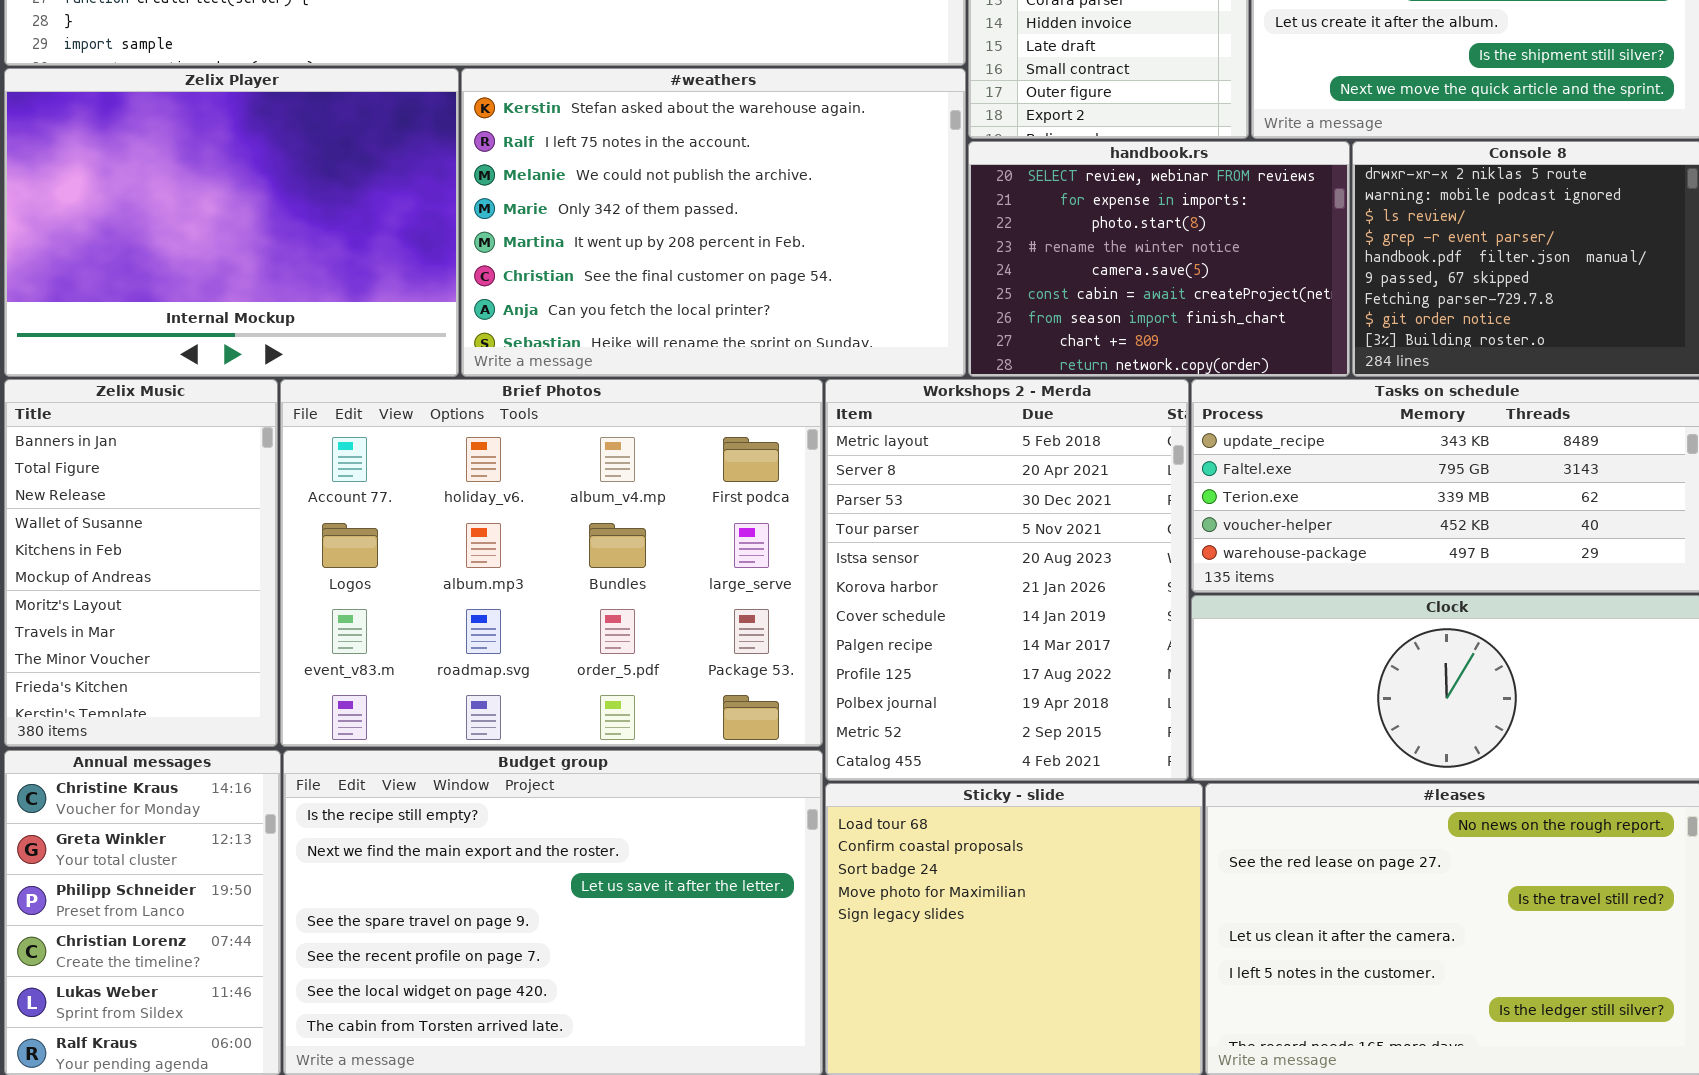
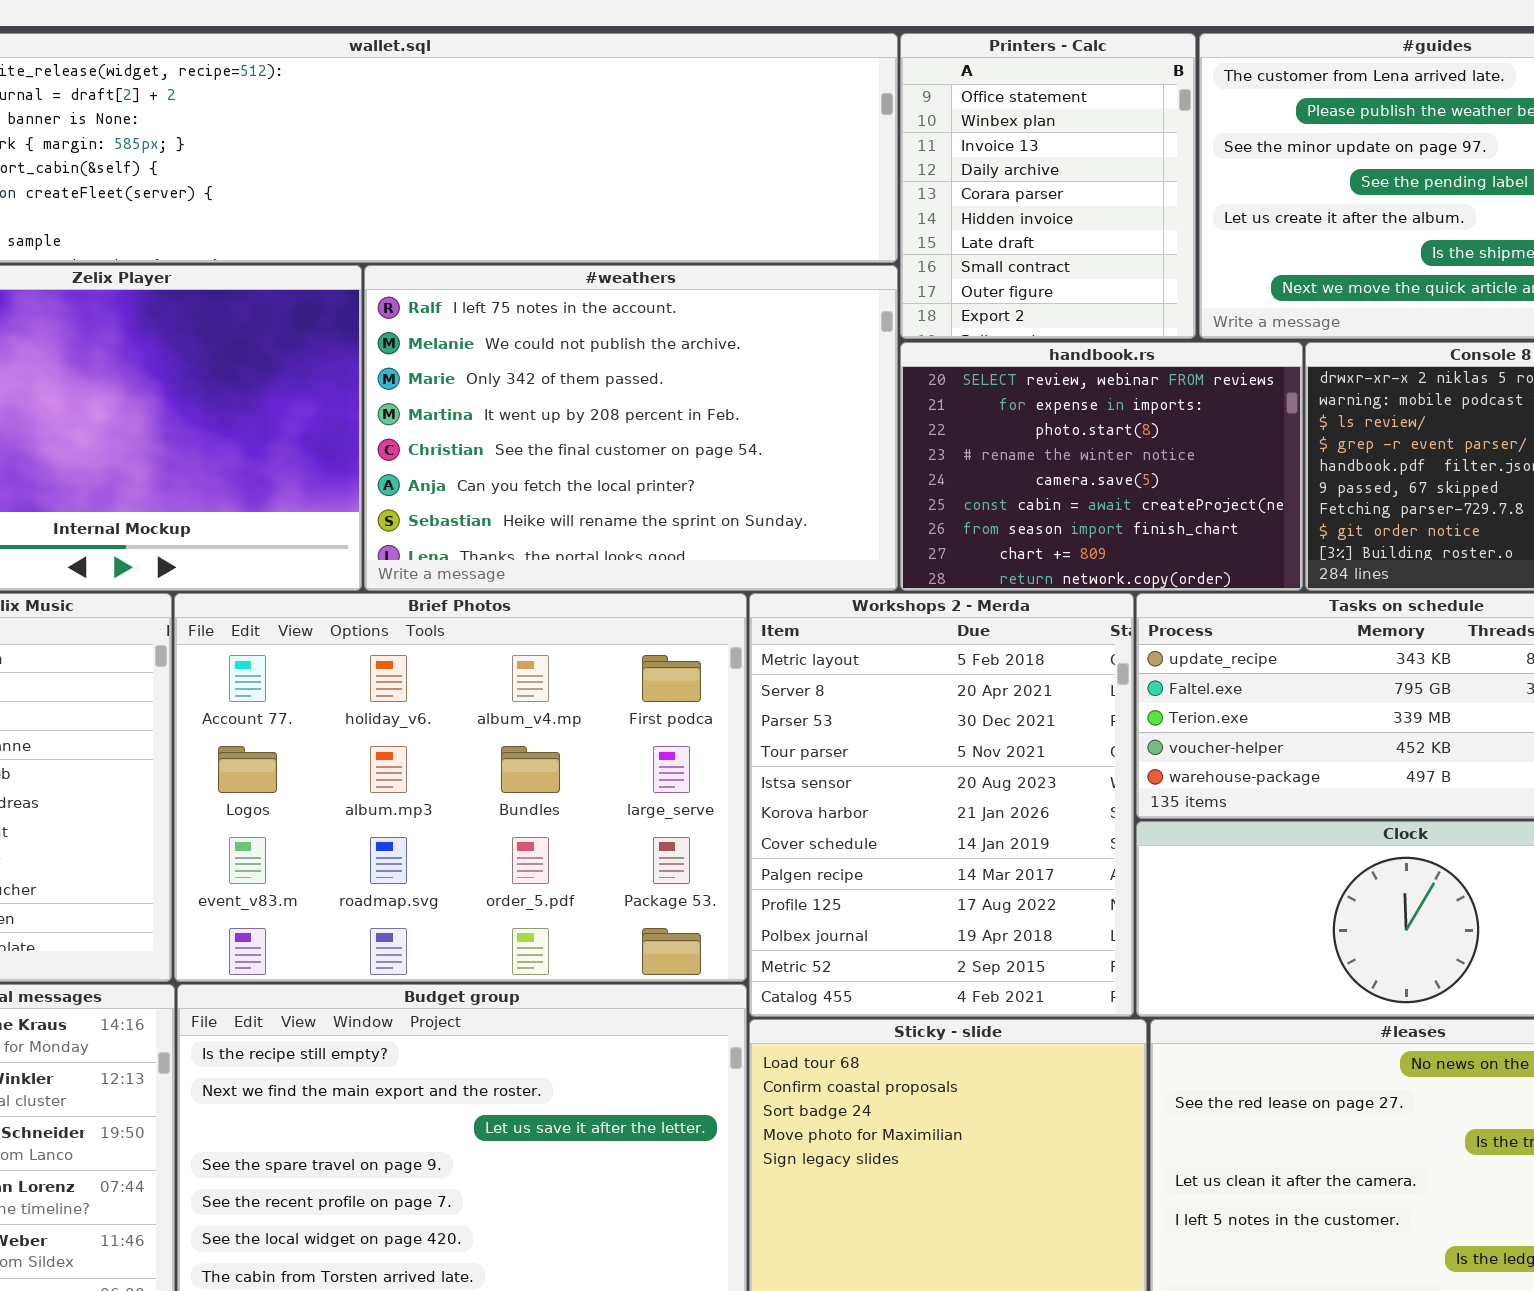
#weathers: [461,68,966,377] -> [364,265,898,591], scrolled down 1 row

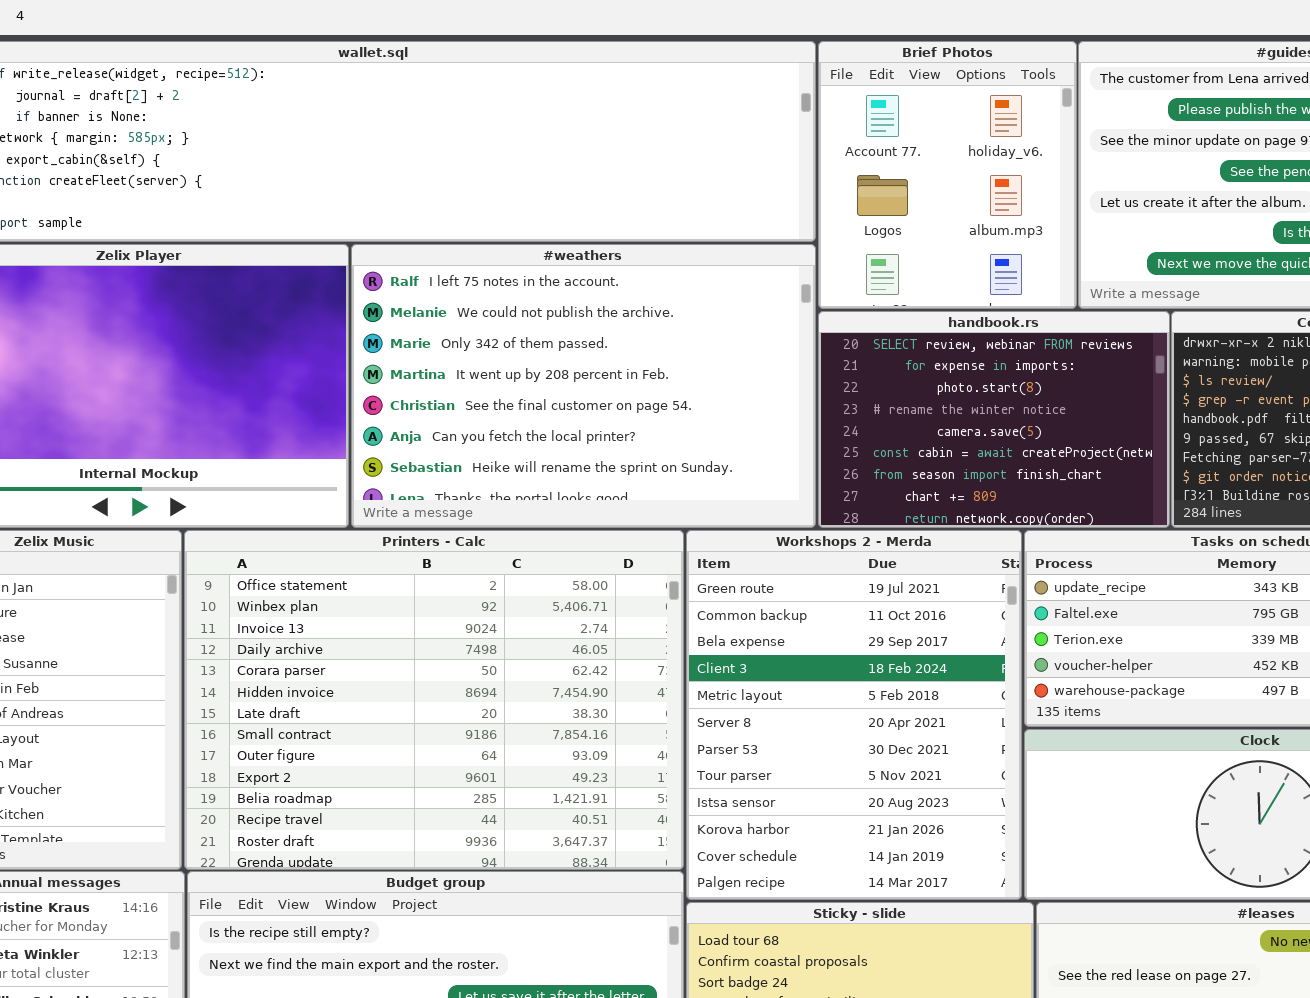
Printers - Calc: [900,33,1196,339] -> [184,530,684,870], moved, resized
Brief Photos: [174,593,747,982] -> [818,41,1077,309], moved, resized
Workshops 2 - Merda: [749,593,1134,1017] -> [686,530,1022,900], scrolled up 4 rows

